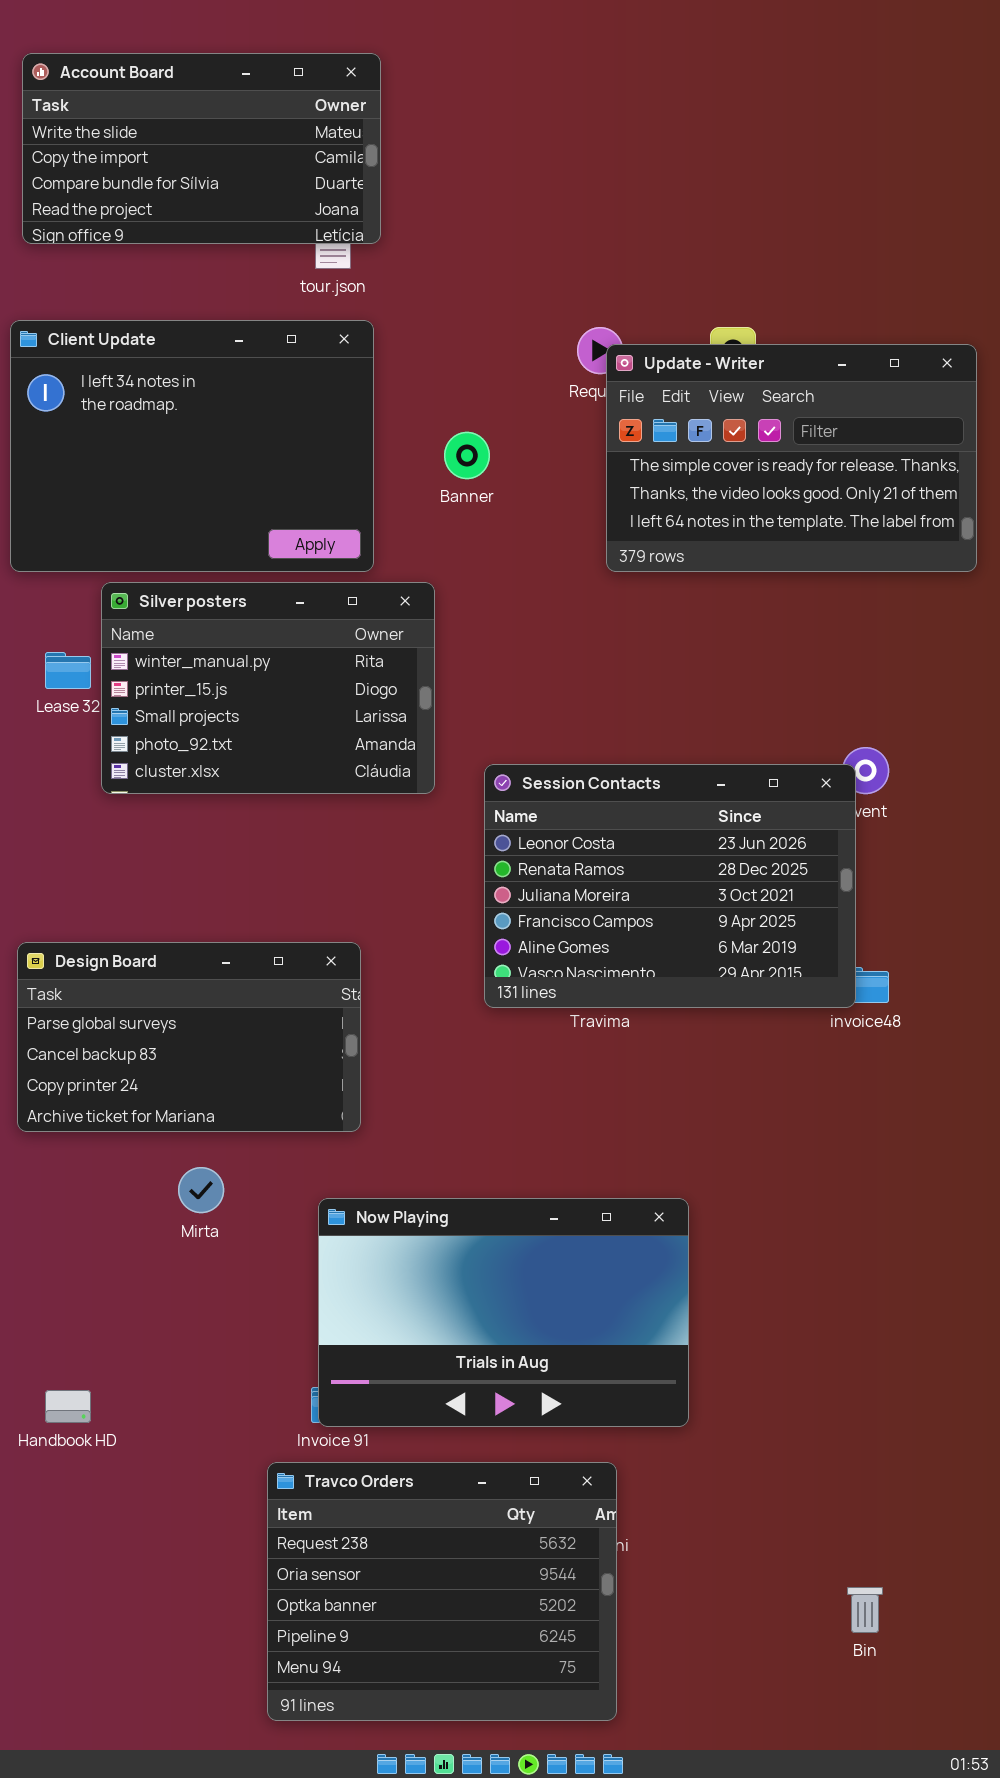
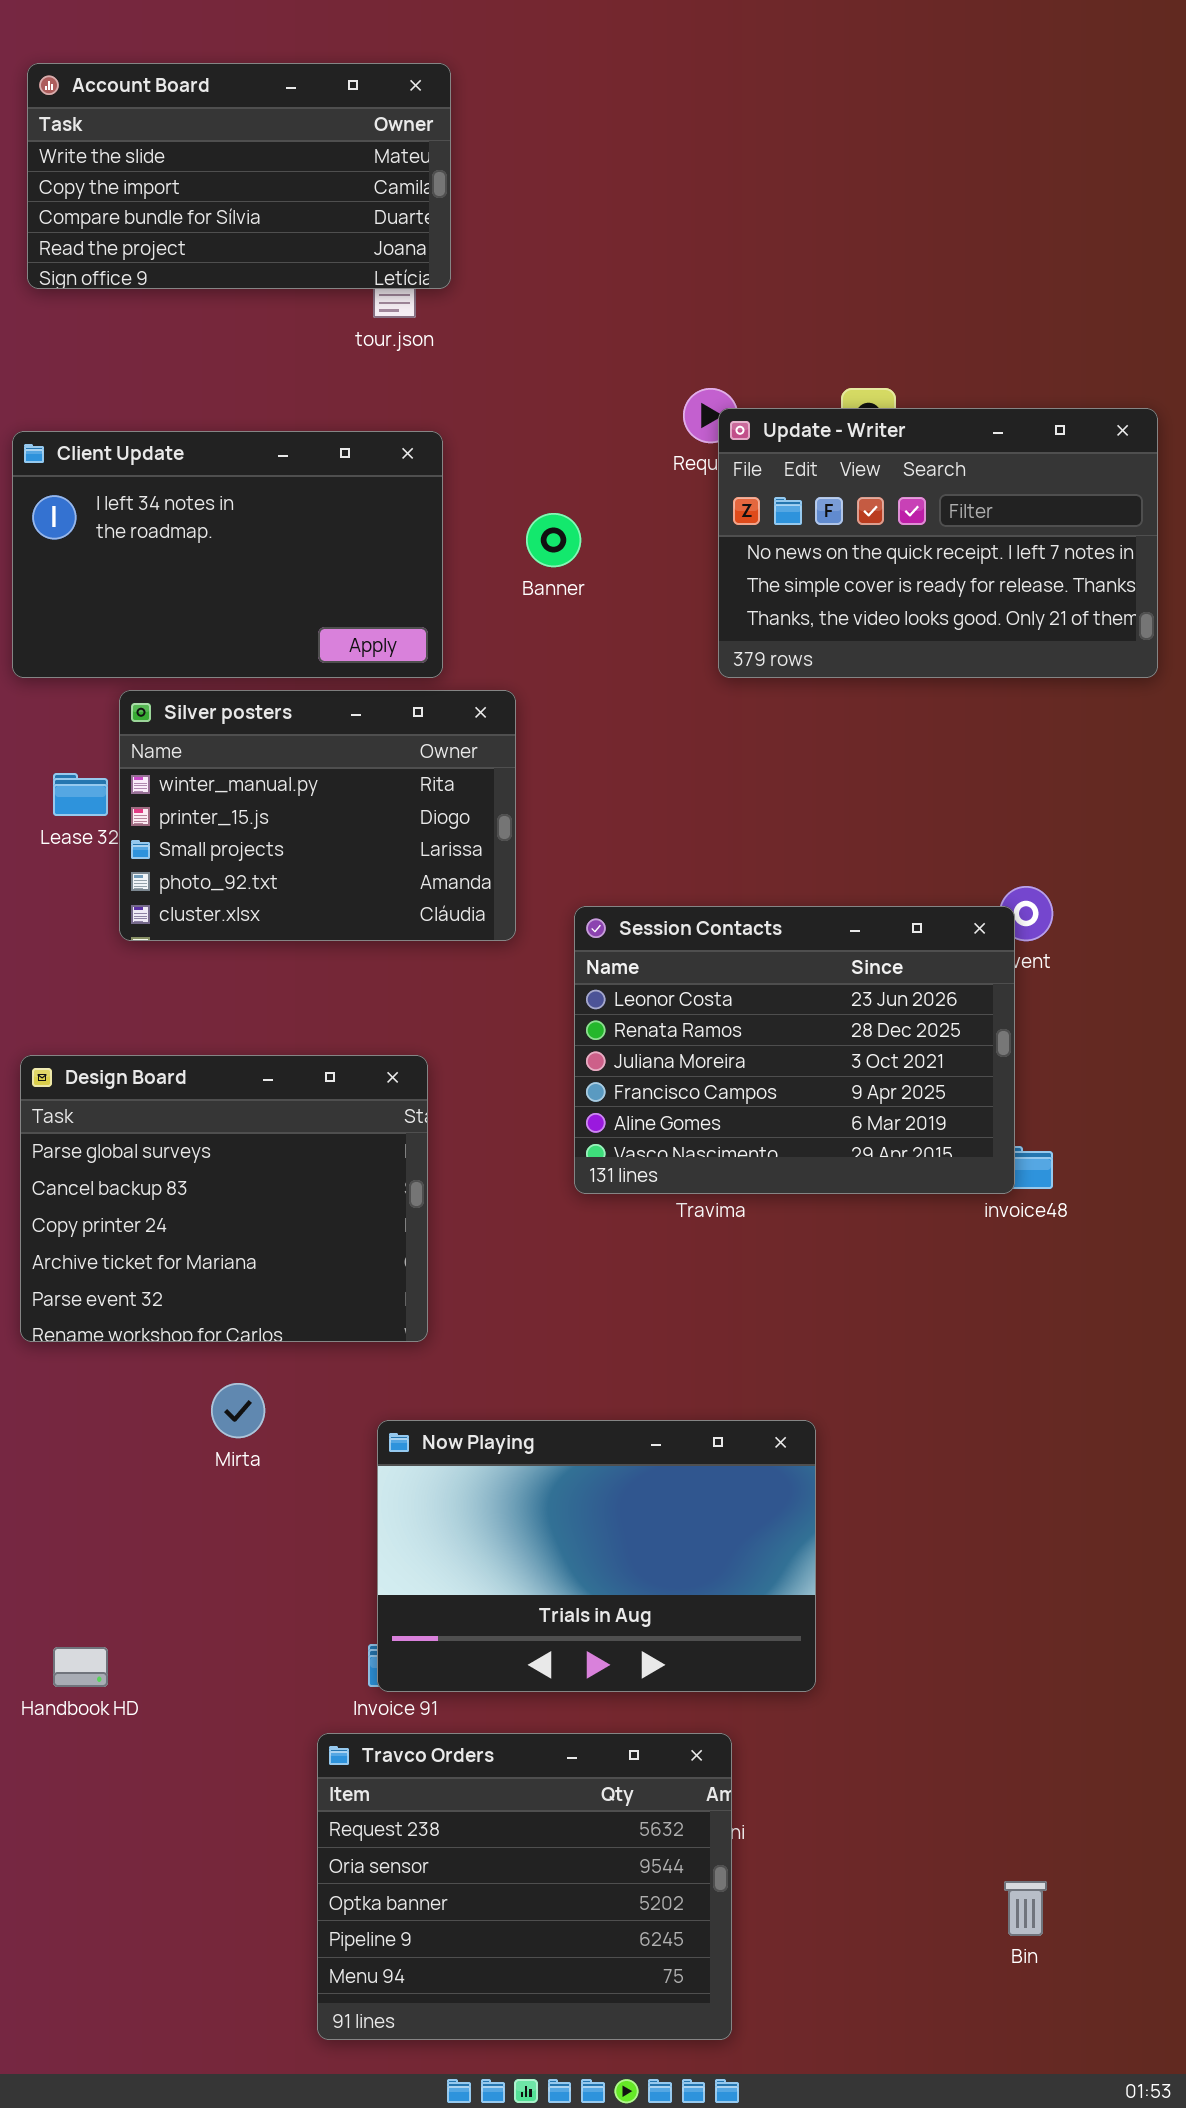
Client Update: [10,320,374,572] -> [12,431,443,678], resized
Update - Writer: [606,344,977,572] -> [718,408,1158,678], scrolled up 1 row
Design Board: [17,942,361,1132] -> [20,1055,428,1342], resized

